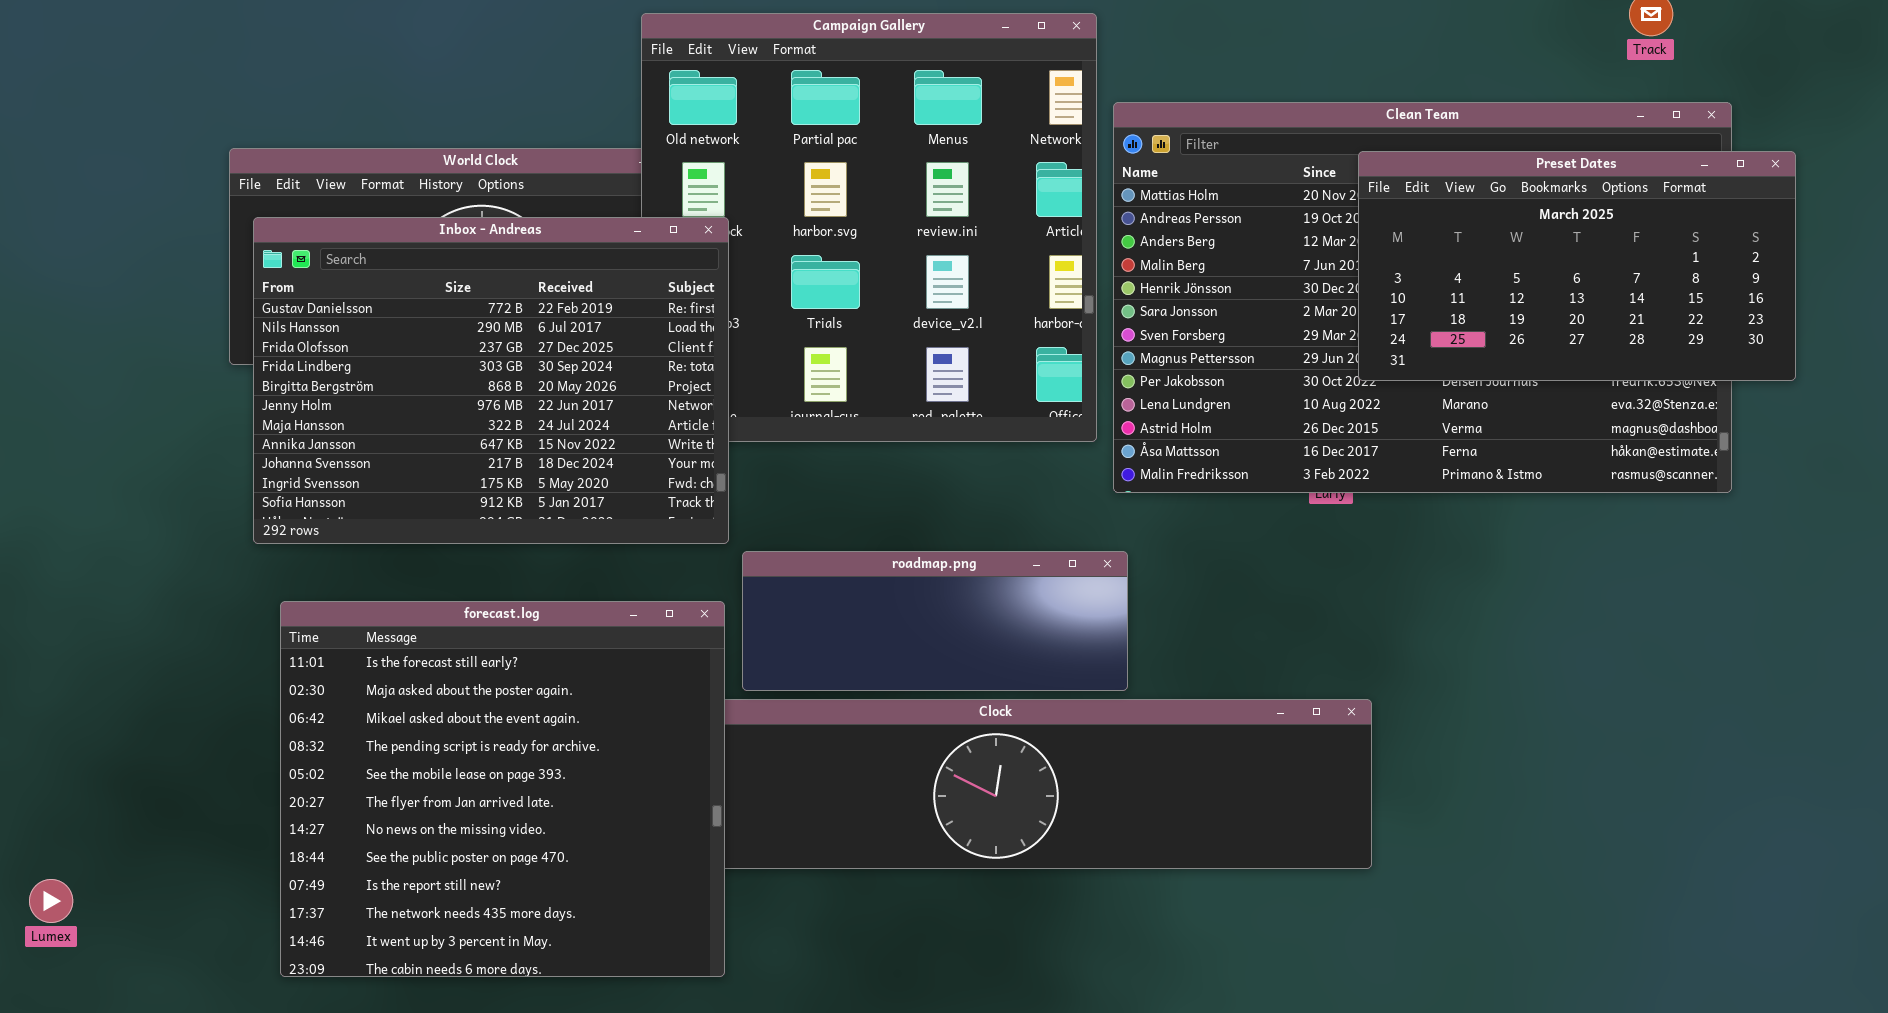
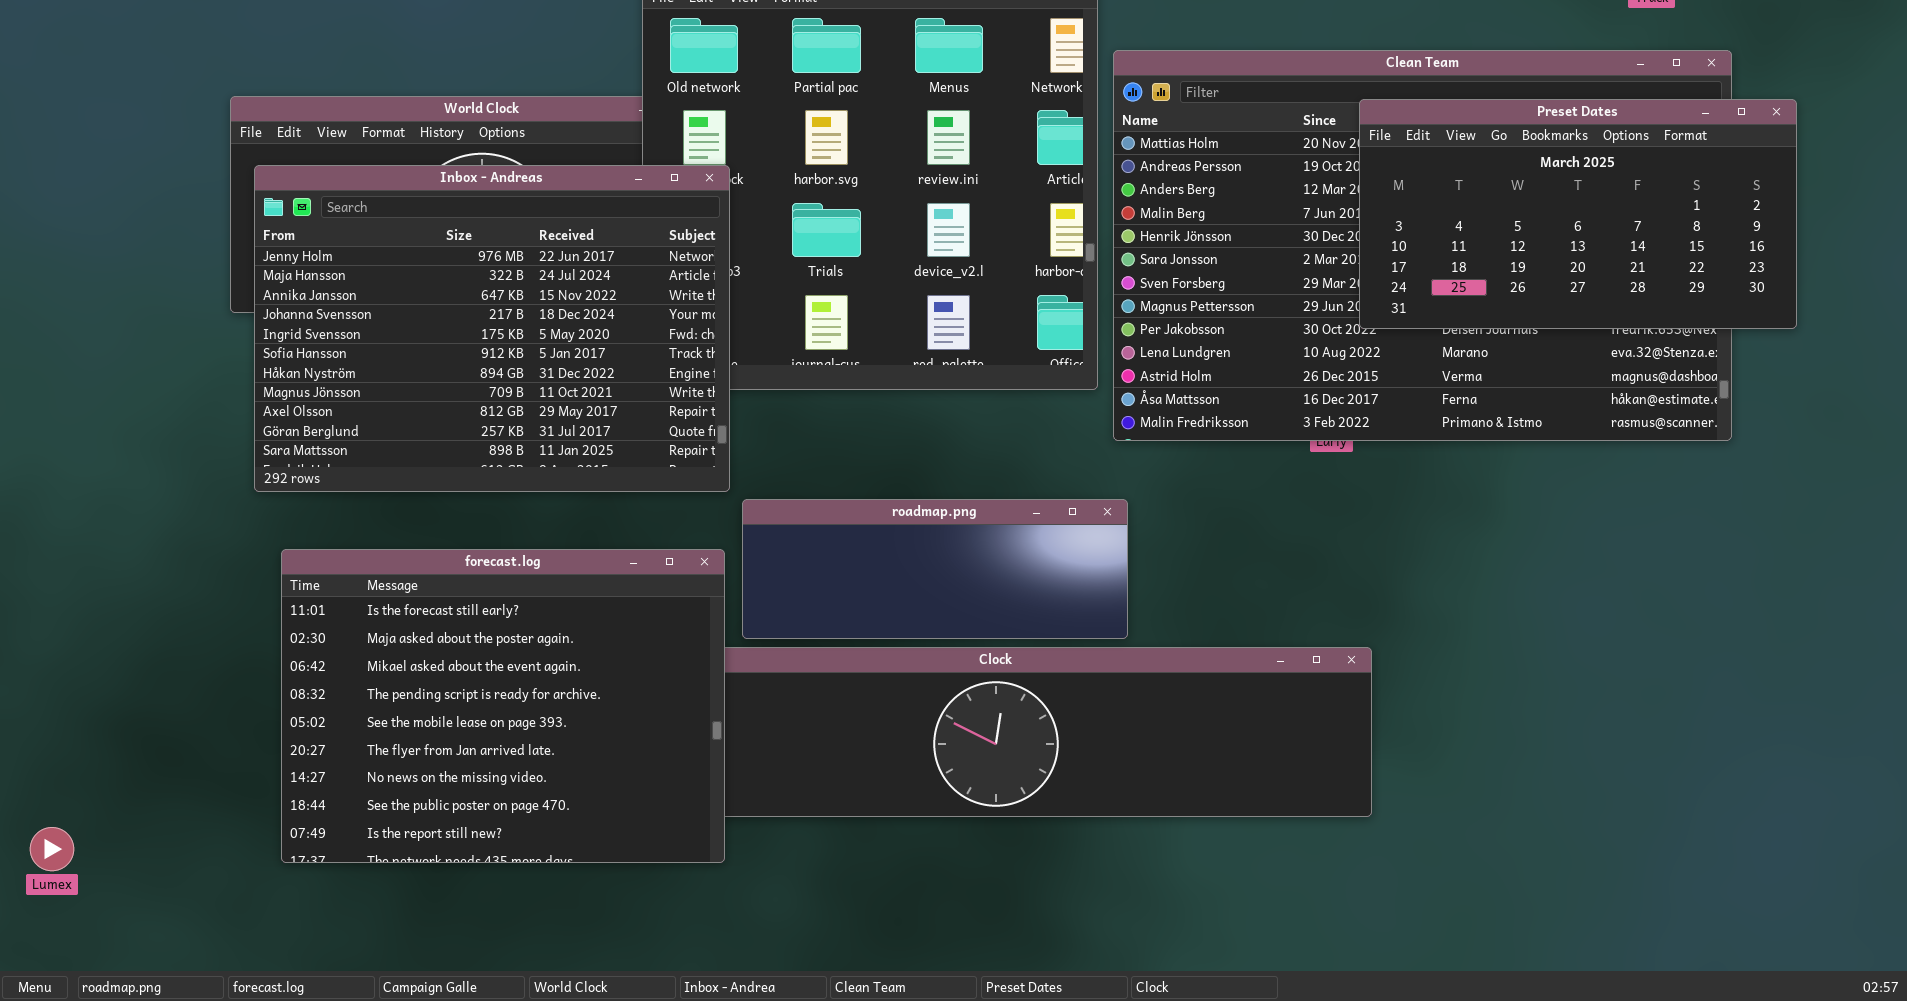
Inbox - Andreas: [253,217,729,544] -> [254,165,730,492], scrolled down 5 rows
forecast.log: [280,601,725,977] -> [281,549,725,863], resized

